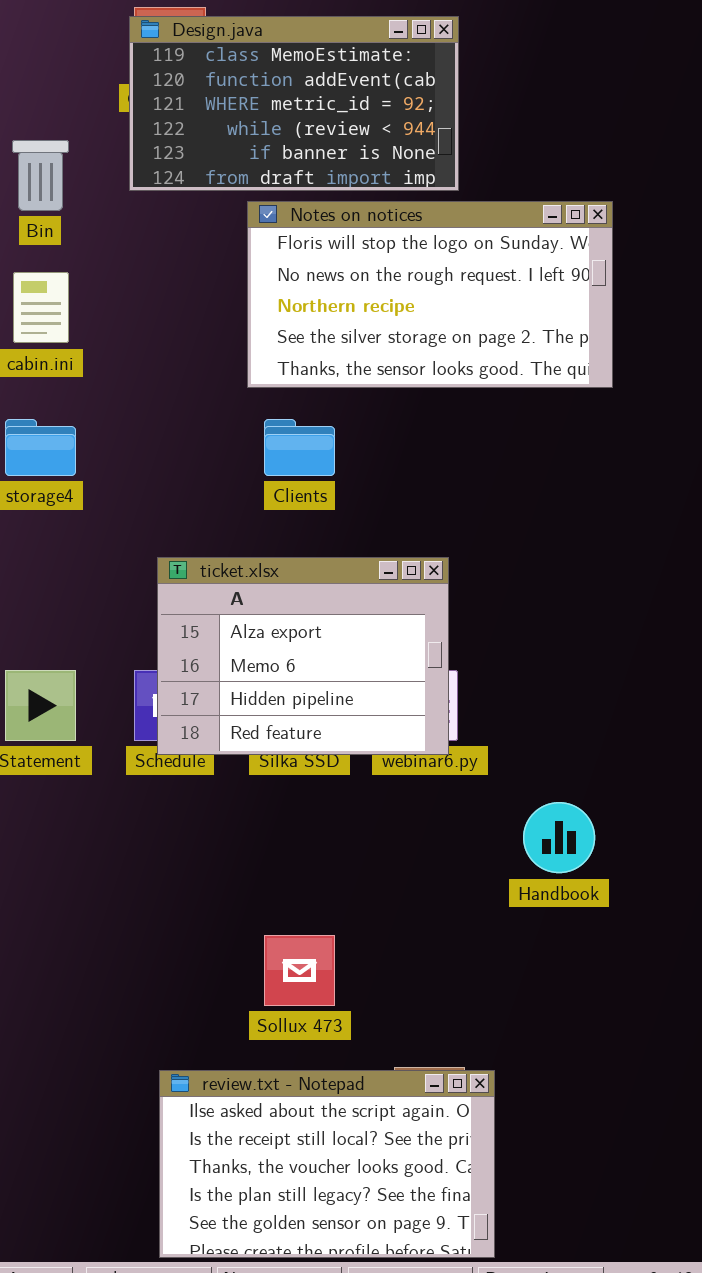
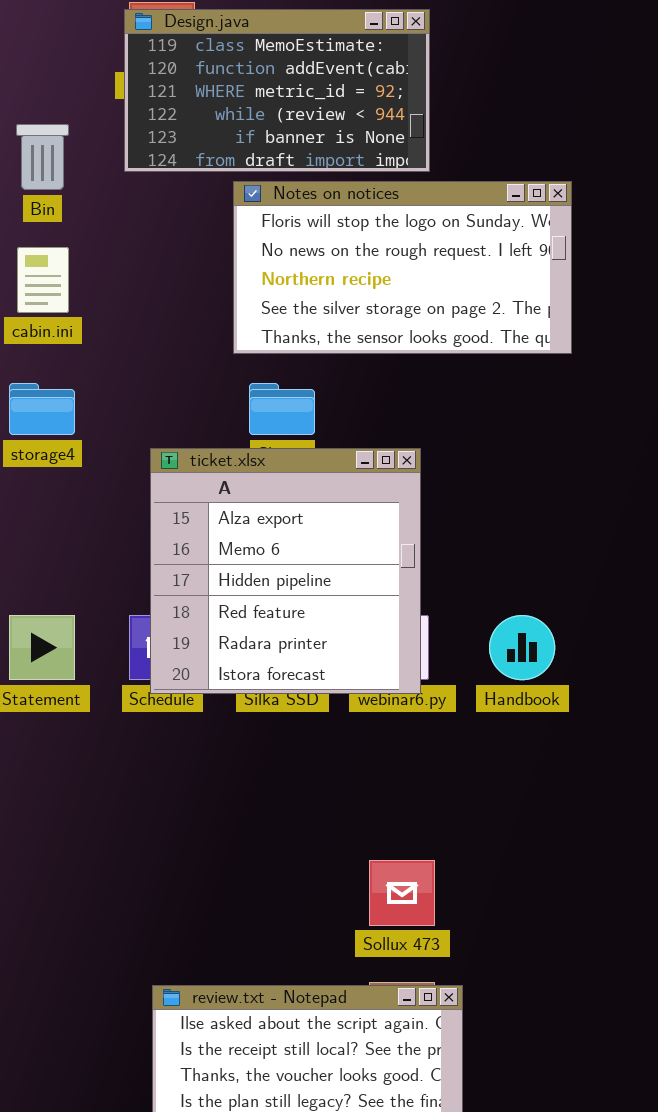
ticket.xlsx: [157,557,449,755] -> [150,448,421,694], resized
Handbook: [523,802,595,873] -> [489,615,555,680], moved
Sollux 473: [264,935,335,1006] -> [369,860,435,926], moved

